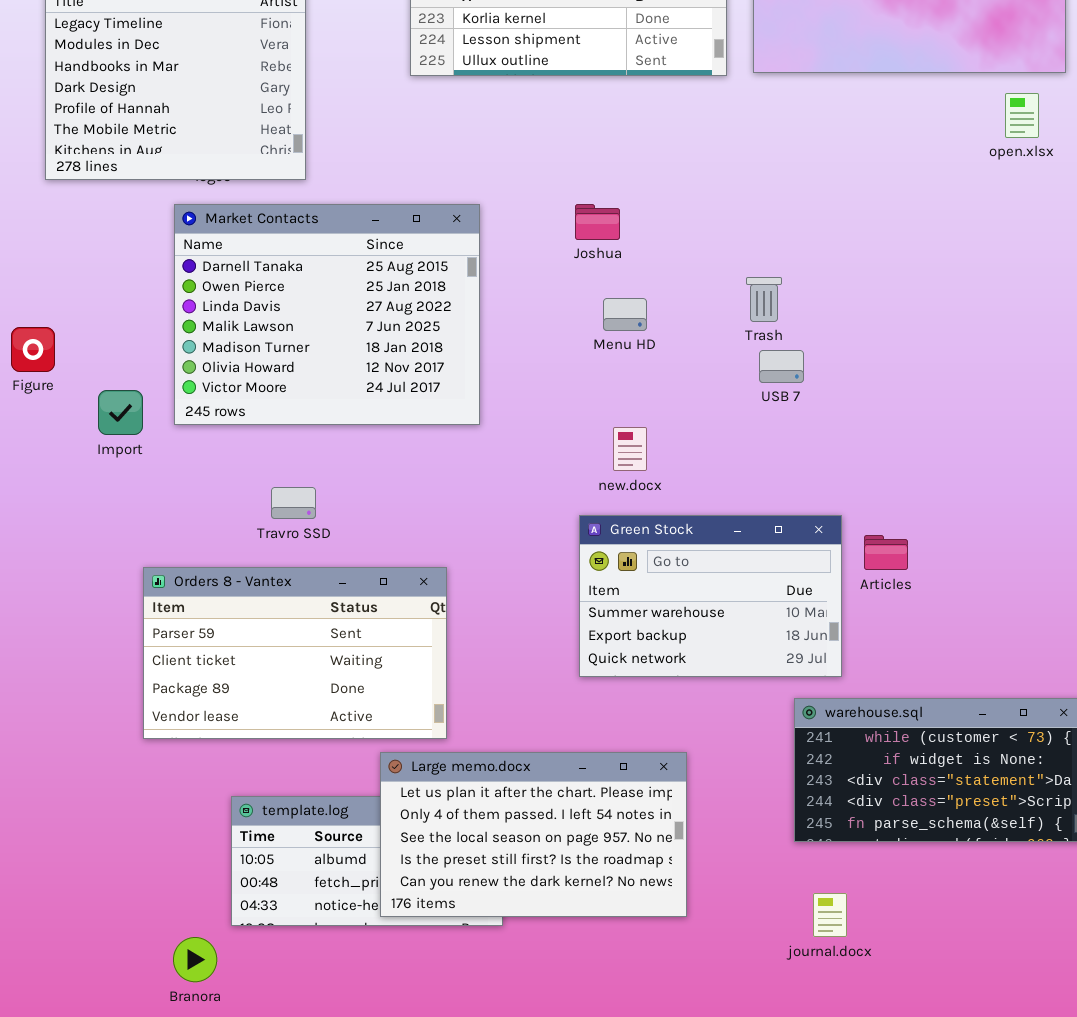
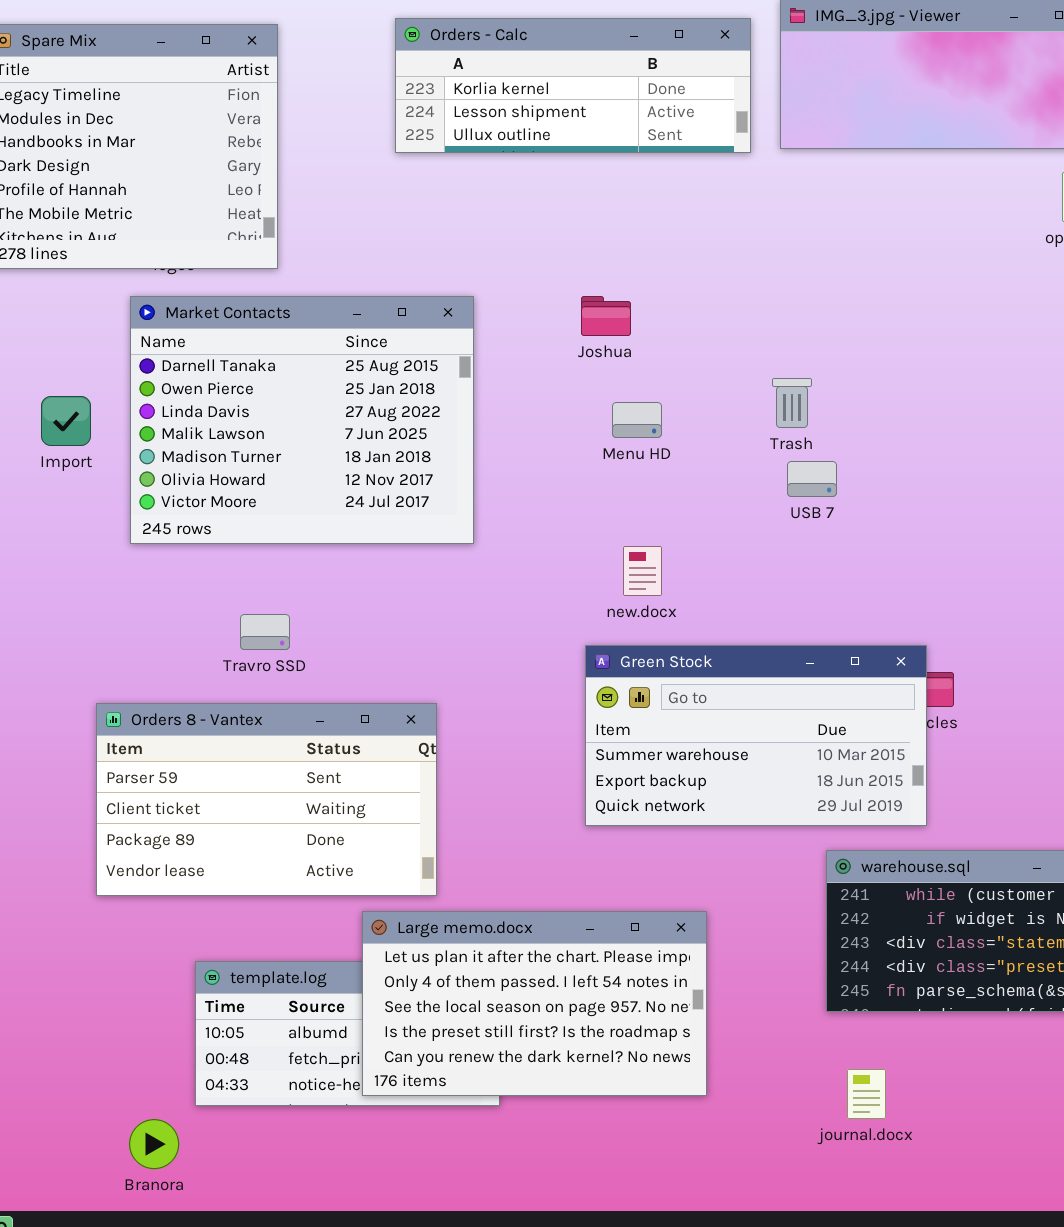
Import: [98,390,143,435] -> [41,396,91,446], moved
Green Stock: [579,515,842,677] -> [585,645,927,826], resized

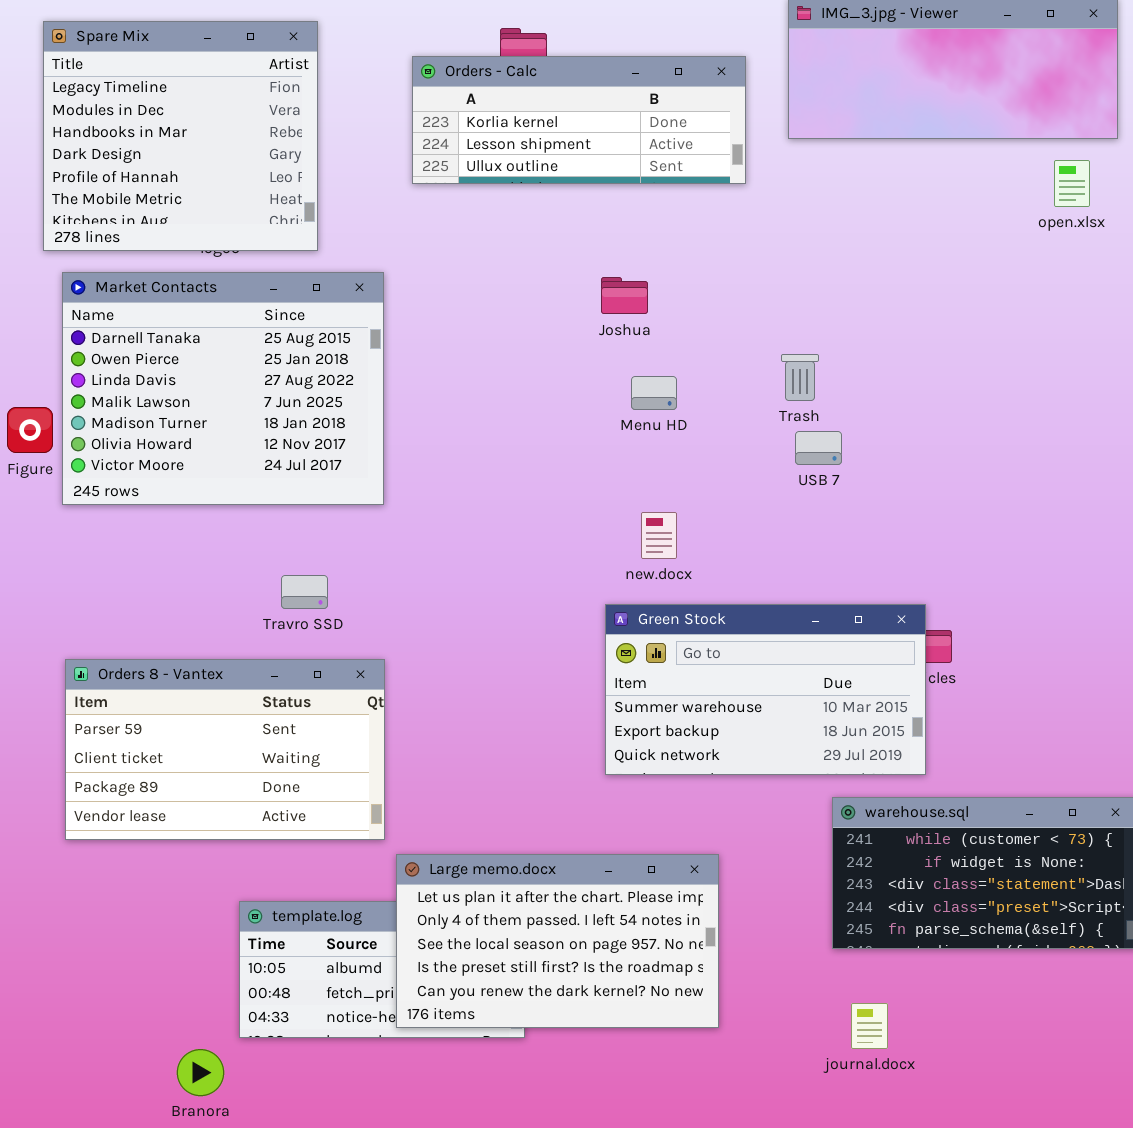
Orders - Calc: [395,18,751,153] -> [412,56,746,184], moved
Market Contacts: [130,296,474,544] -> [62,272,384,505], moved
Orders 8 - Vantex: [96,703,437,896] -> [65,659,385,840], moved

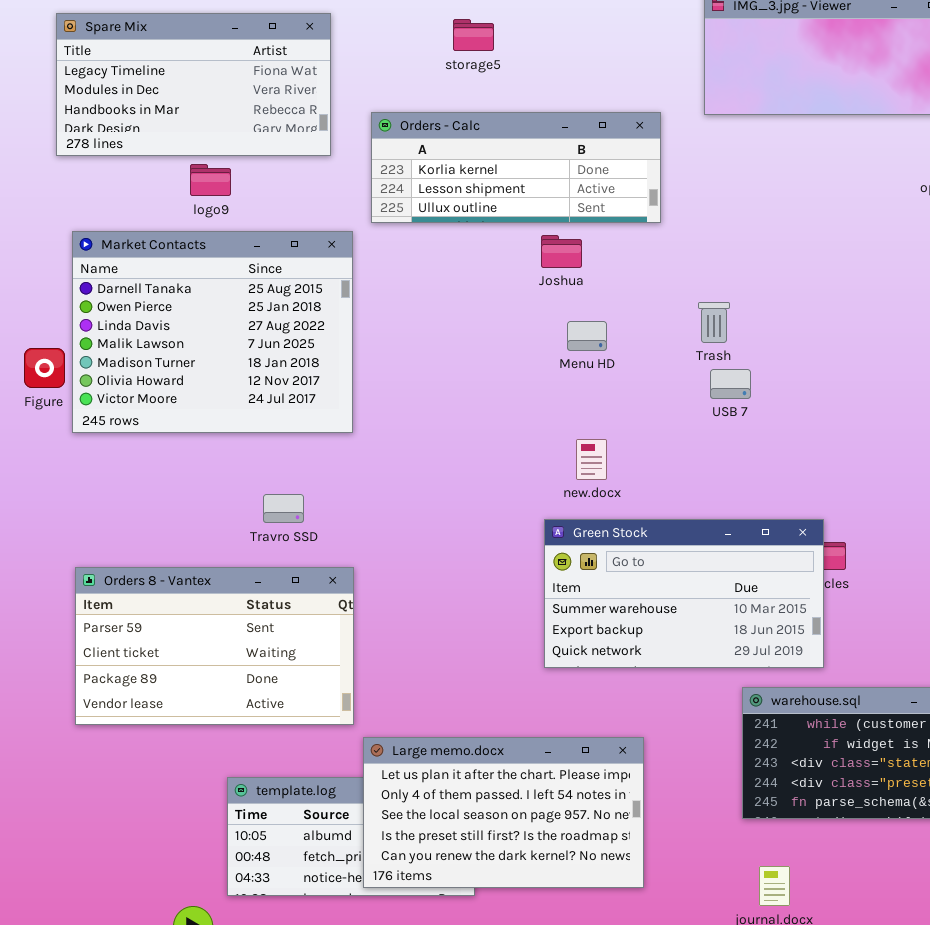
Spare Mix: [43,21,318,251] -> [56,13,331,156], resized
Orders - Calc: [412,56,746,184] -> [371,112,661,223], moved

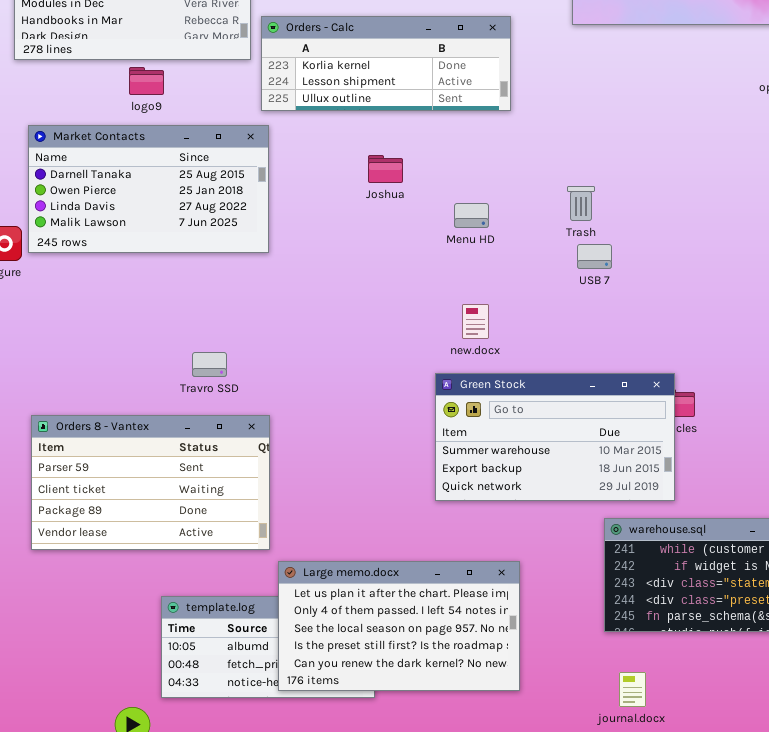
Orders - Calc: [371,112,661,223] -> [261,16,511,111], moved
Market Contacts: [72,231,353,433] -> [28,125,269,253], resized
Joshua: [541,235,582,268] -> [368,155,403,183], moved

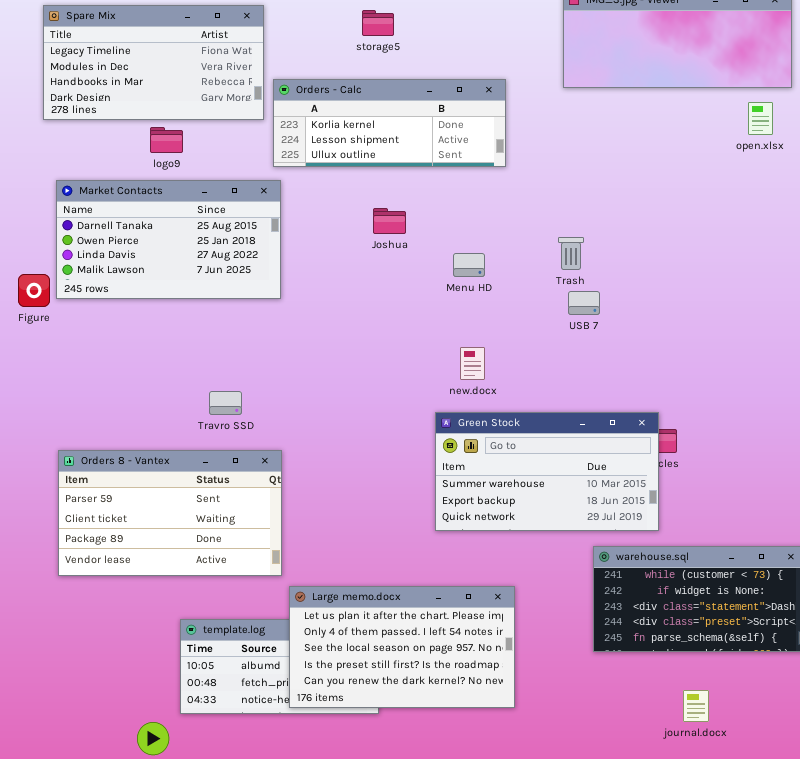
journal.docx: [619,672,646,707] -> [683,690,709,722], moved

